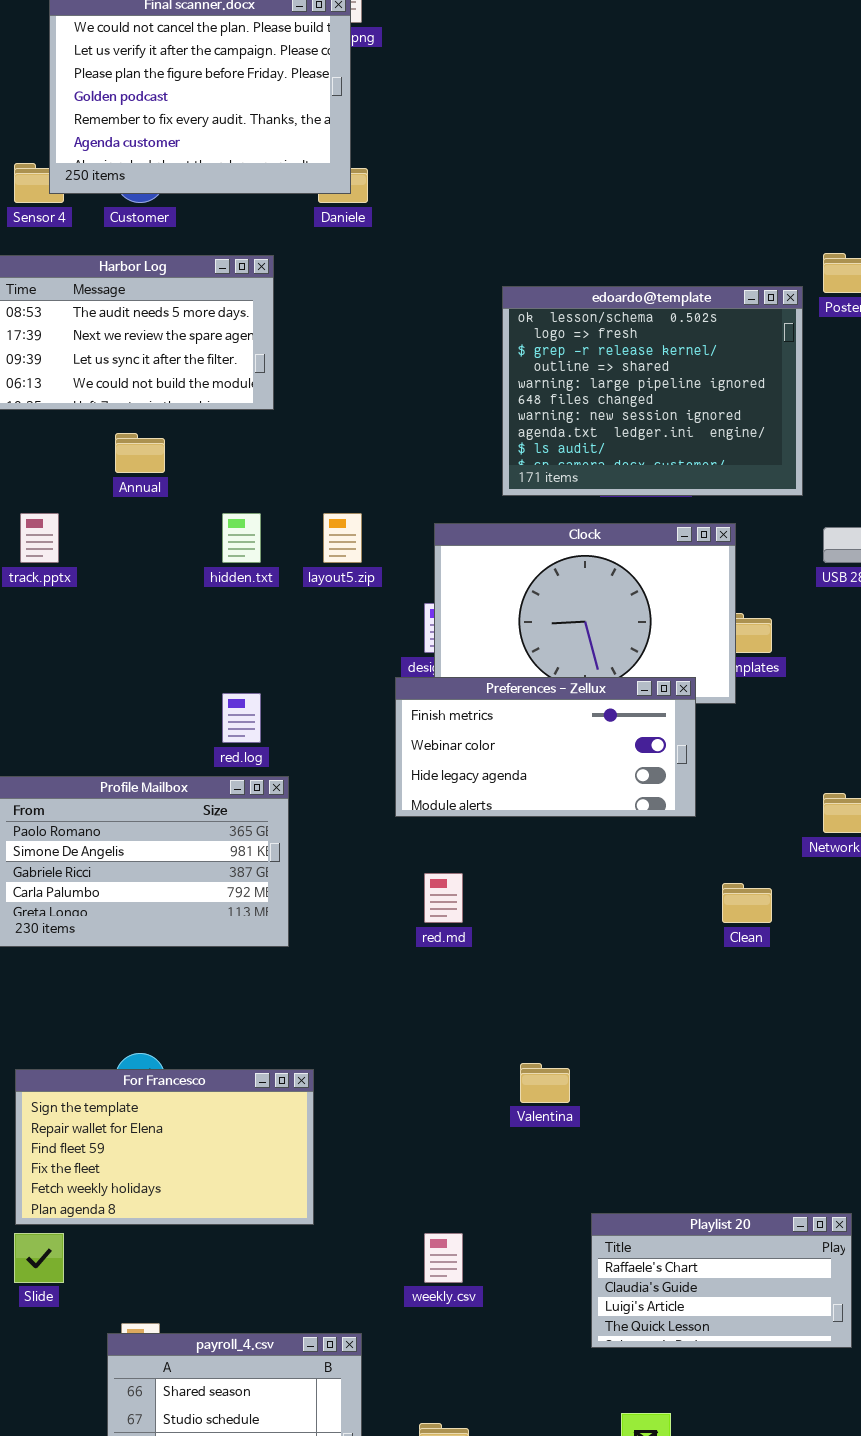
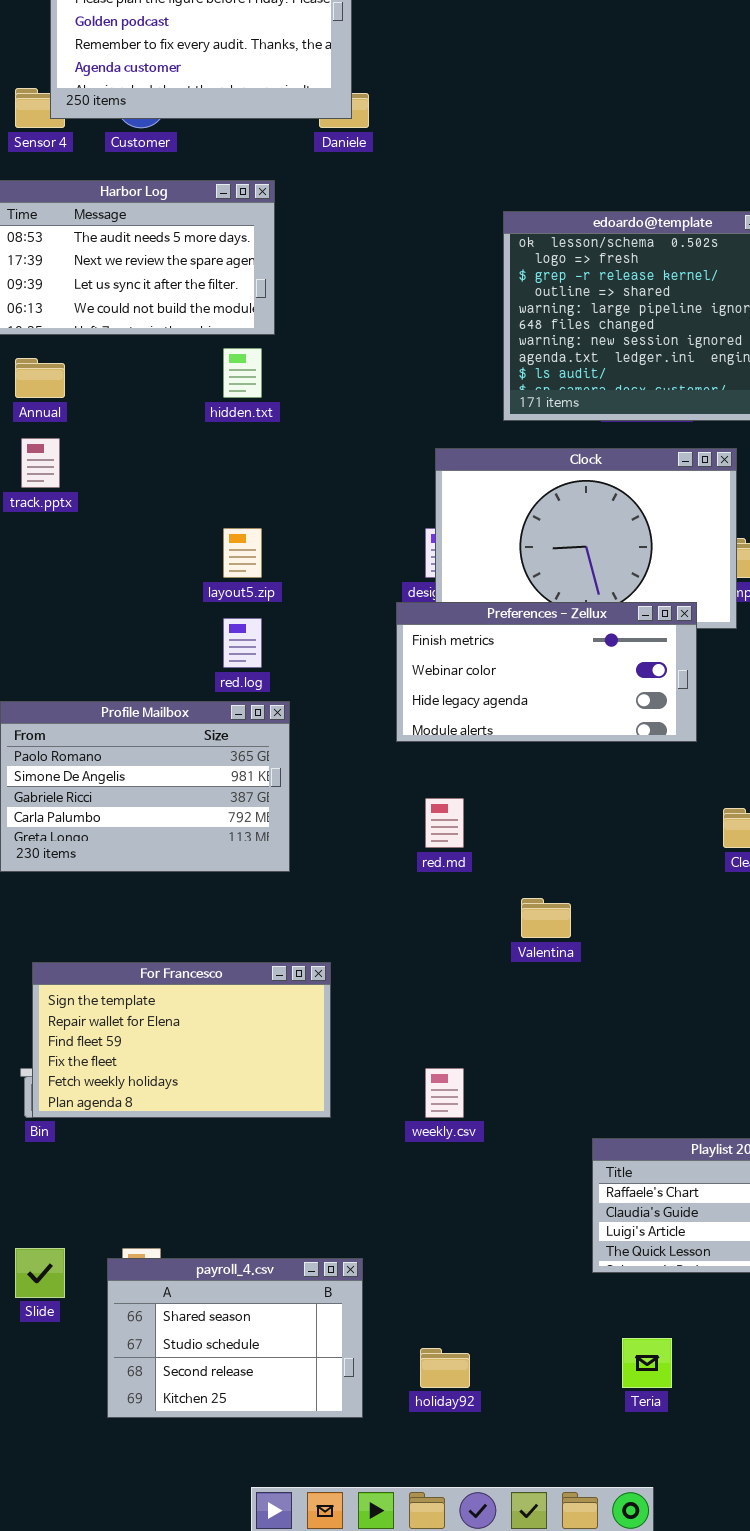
Annual: [115,433,165,473] -> [15,358,65,398], moved
hidden.txt: [222,513,261,563] -> [223,348,262,398], moved
layout5.zip: [323,513,362,563] -> [223,528,262,578], moved
Valentina: [520,1063,570,1103] -> [521,898,571,938], moved
For Francesco: [15,1069,314,1225] -> [32,962,331,1118], moved
Slide: [14,1233,64,1283] -> [15,1248,65,1298], moved
weekly.csv: [424,1233,463,1283] -> [425,1068,464,1118], moved

